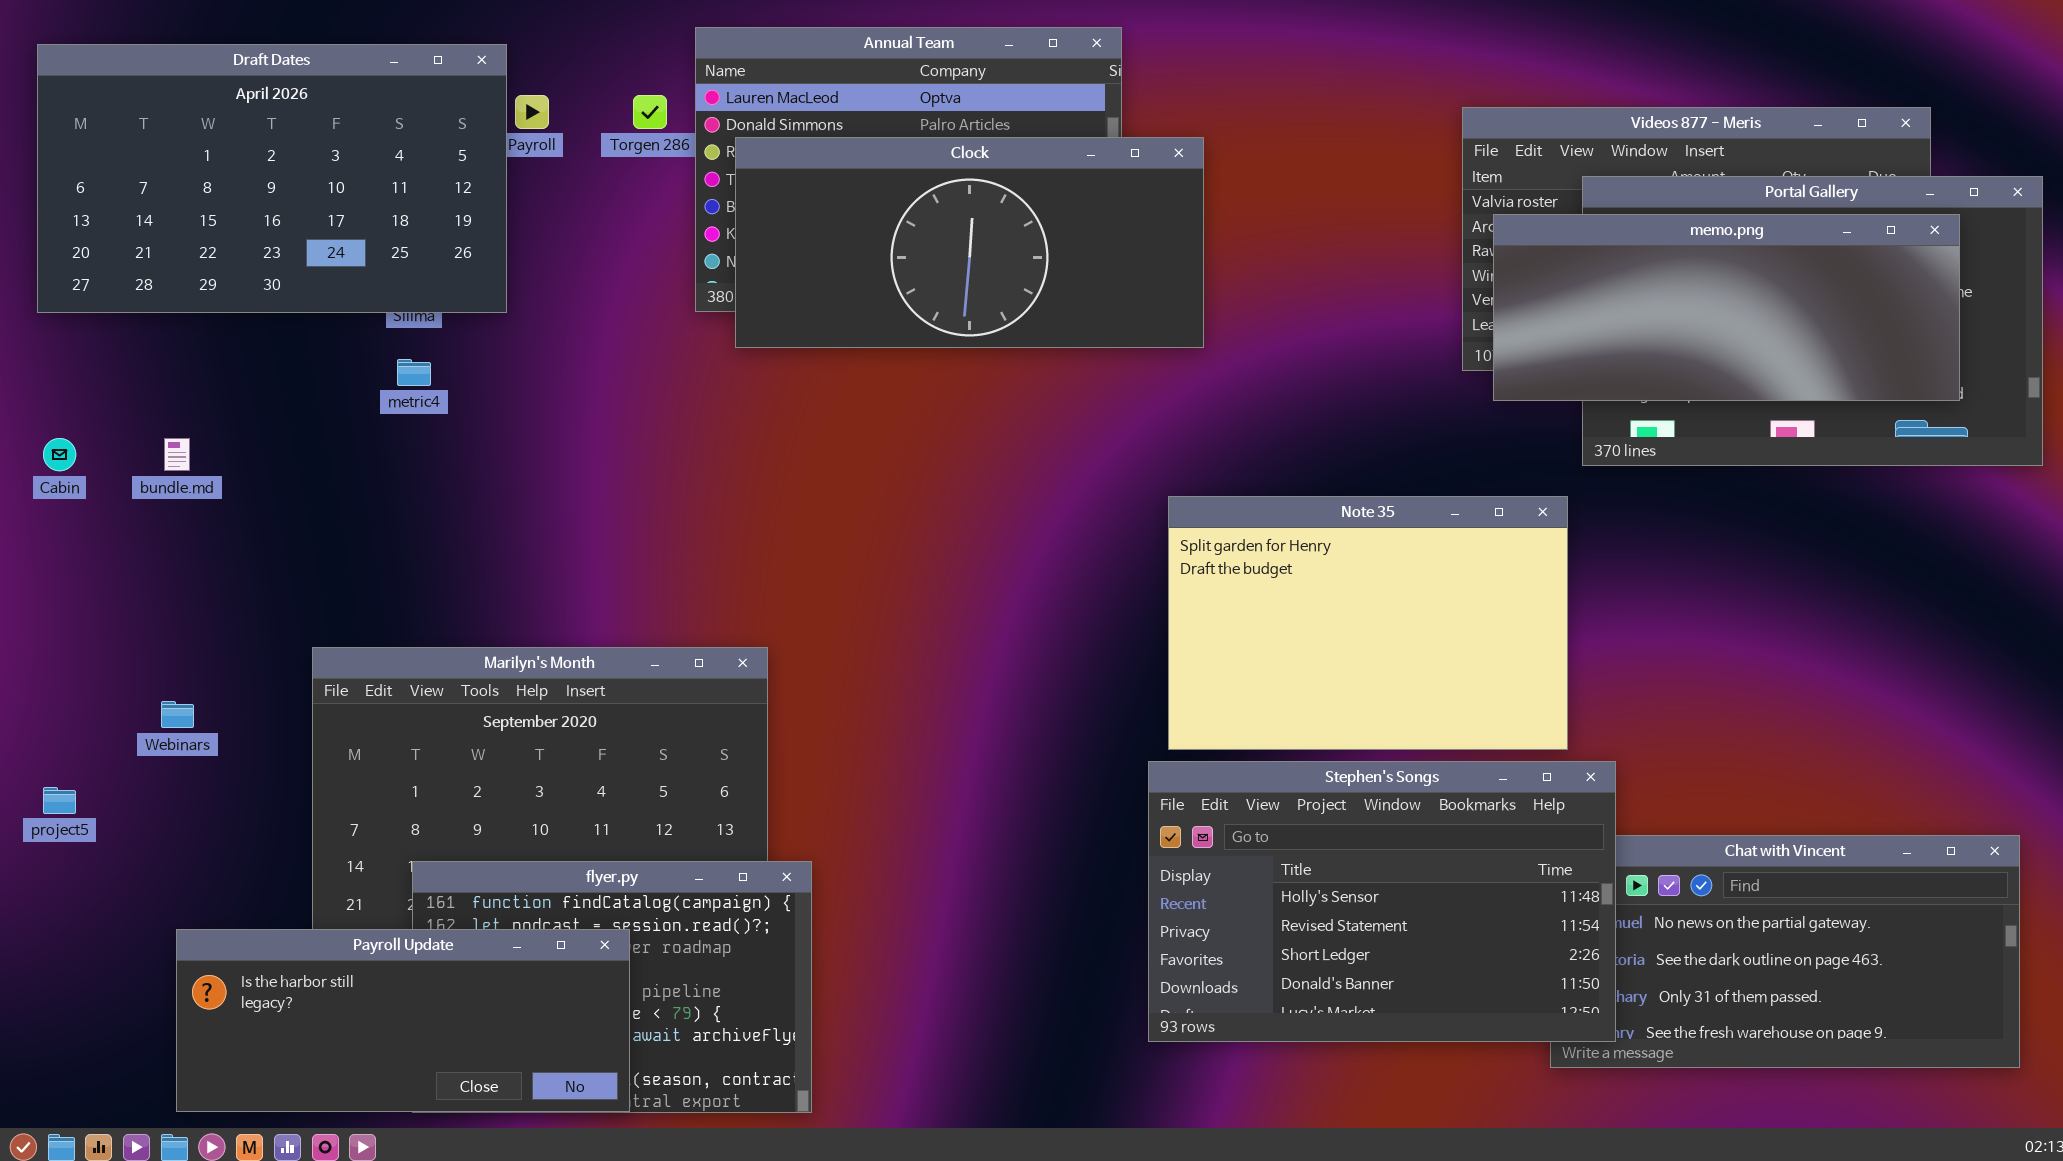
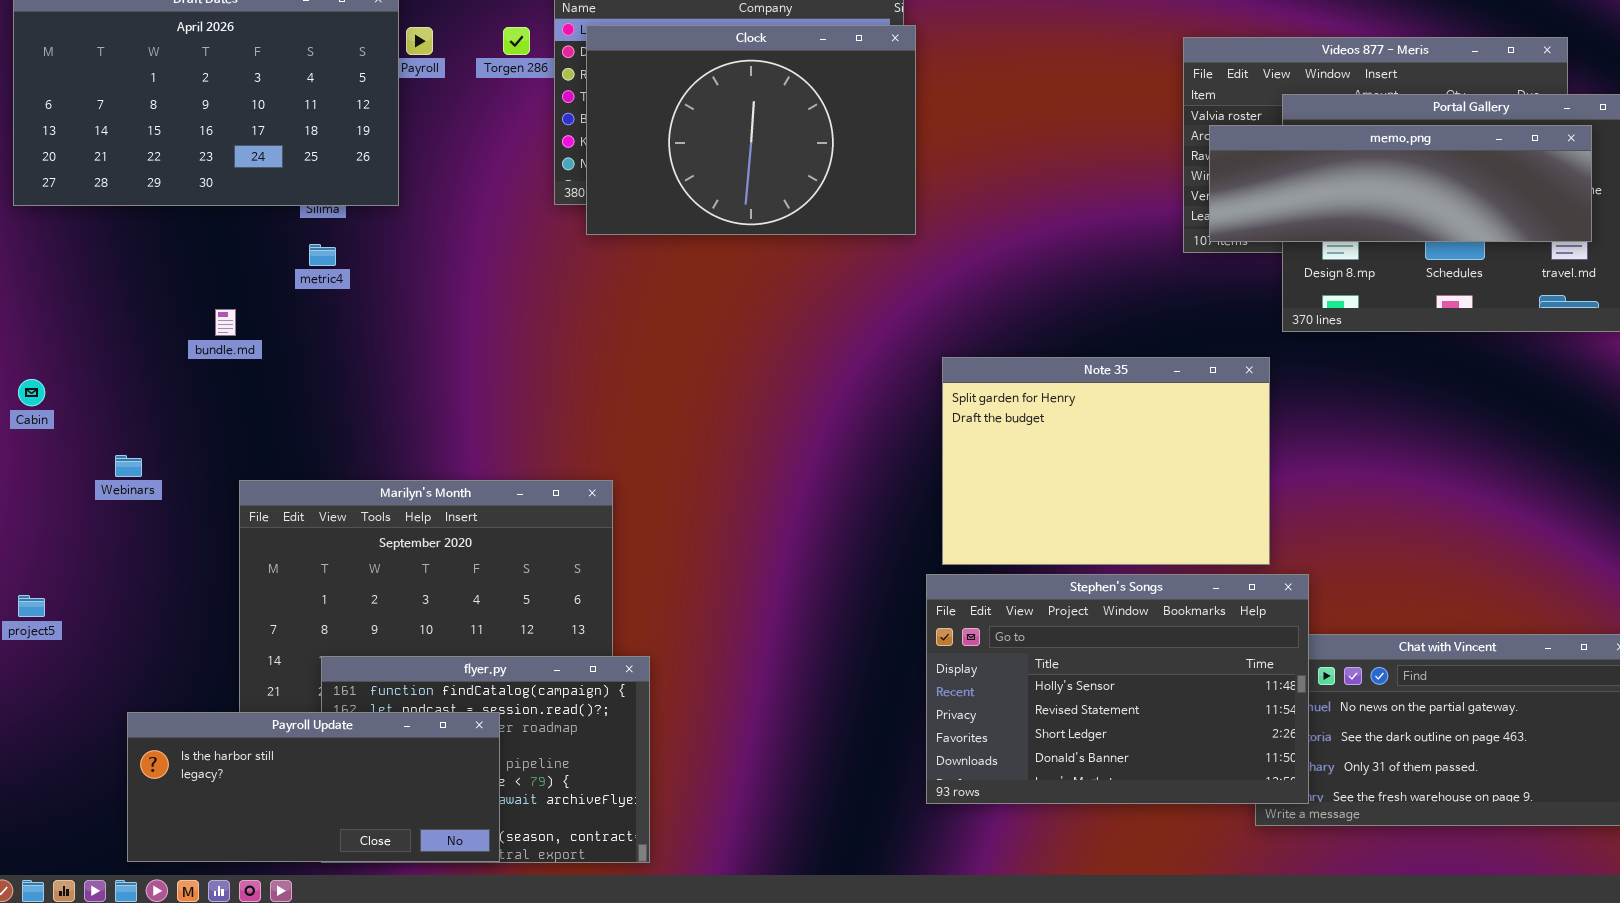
Clock: [735,137,1204,348] -> [586,25,916,235], resized
memo.png: [1493,214,1960,401] -> [1209,125,1592,242], resized
Cabin: [43,438,76,471] -> [18,379,45,406], moved
bundle.md: [164,438,190,471] -> [215,309,236,336], moved
Webinars: [161,701,194,728] -> [115,455,142,477], moved

